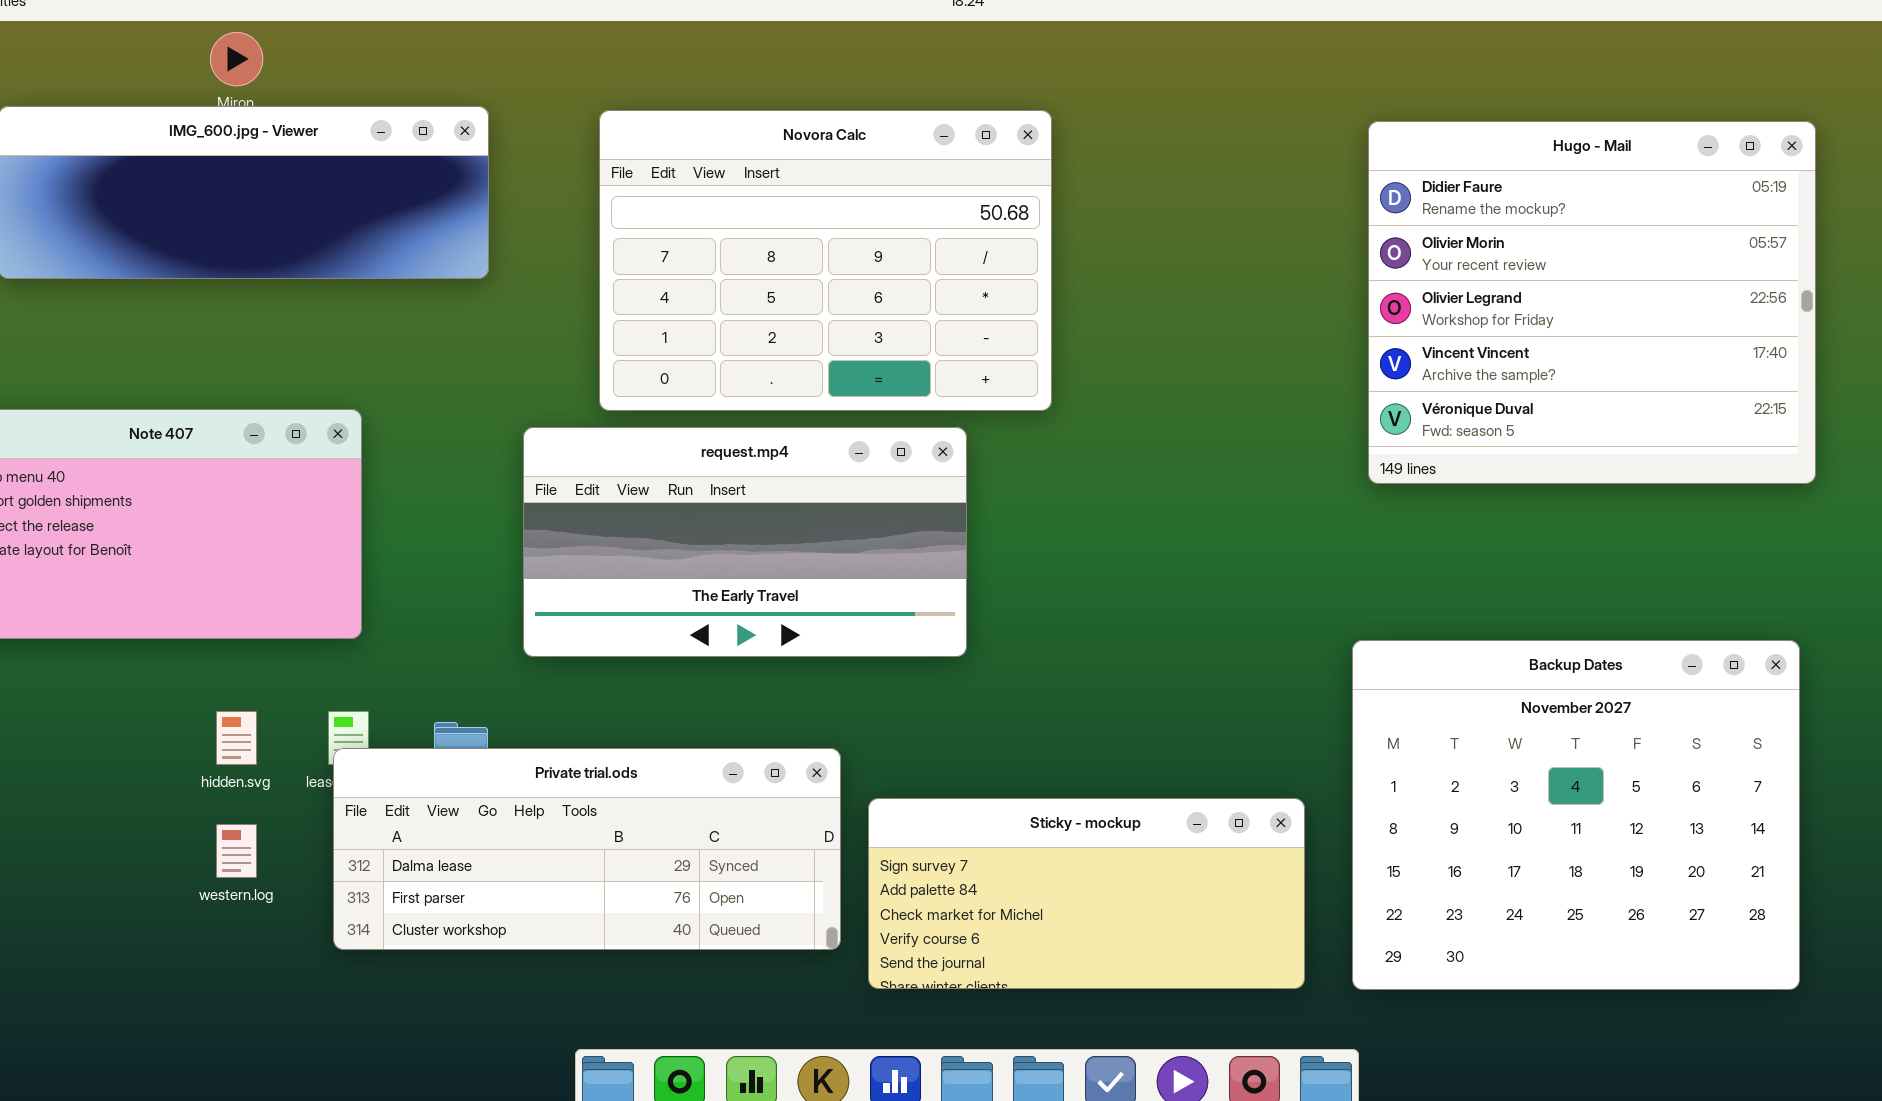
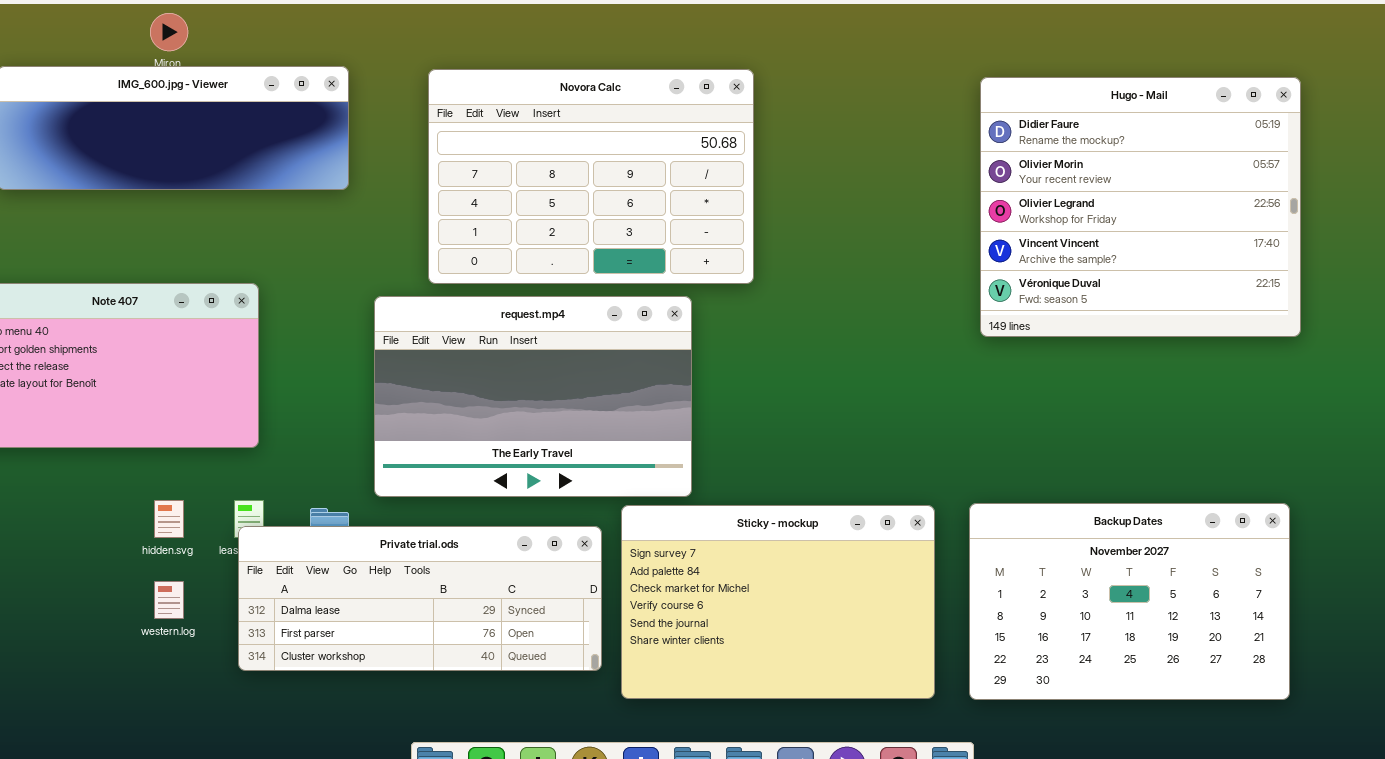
request.mp4: [523,427,967,657] -> [374,296,692,497], resized
Backup Dates: [1352,640,1800,990] -> [969,503,1290,700], resized
Sticky - mockup: [868,798,1305,989] -> [621,505,935,699], resized

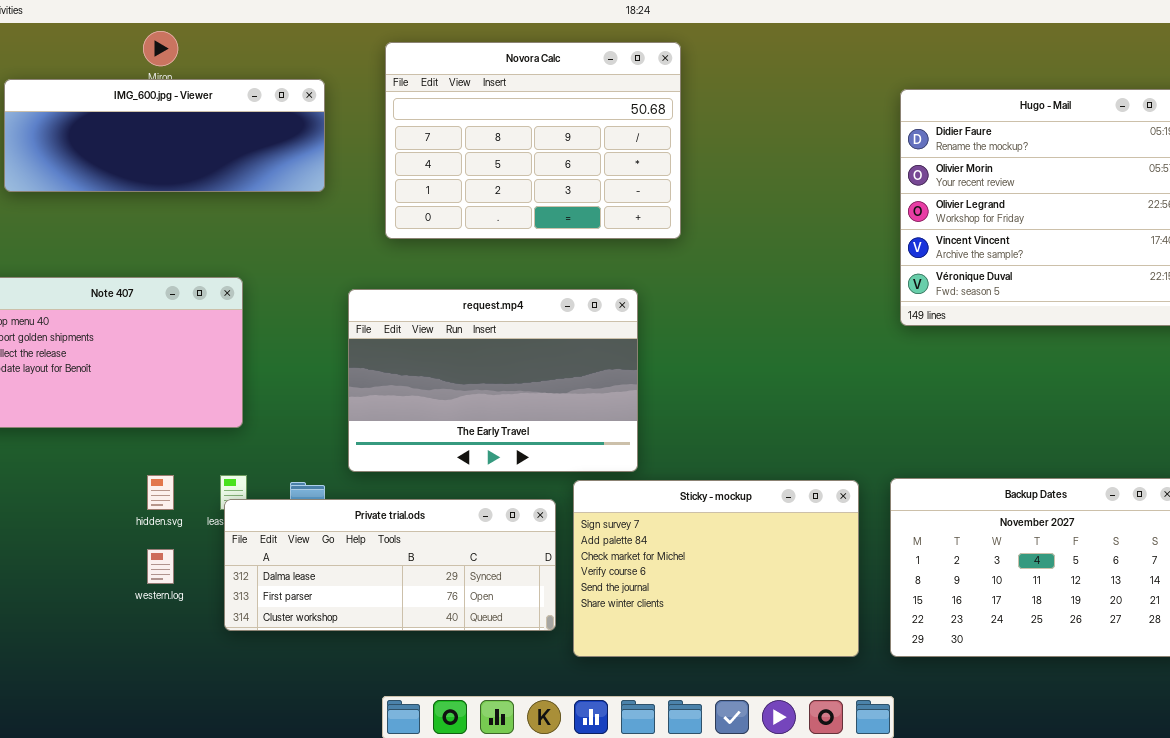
Novora Calc: [428,69,754,284] -> [385,42,681,239], moved

